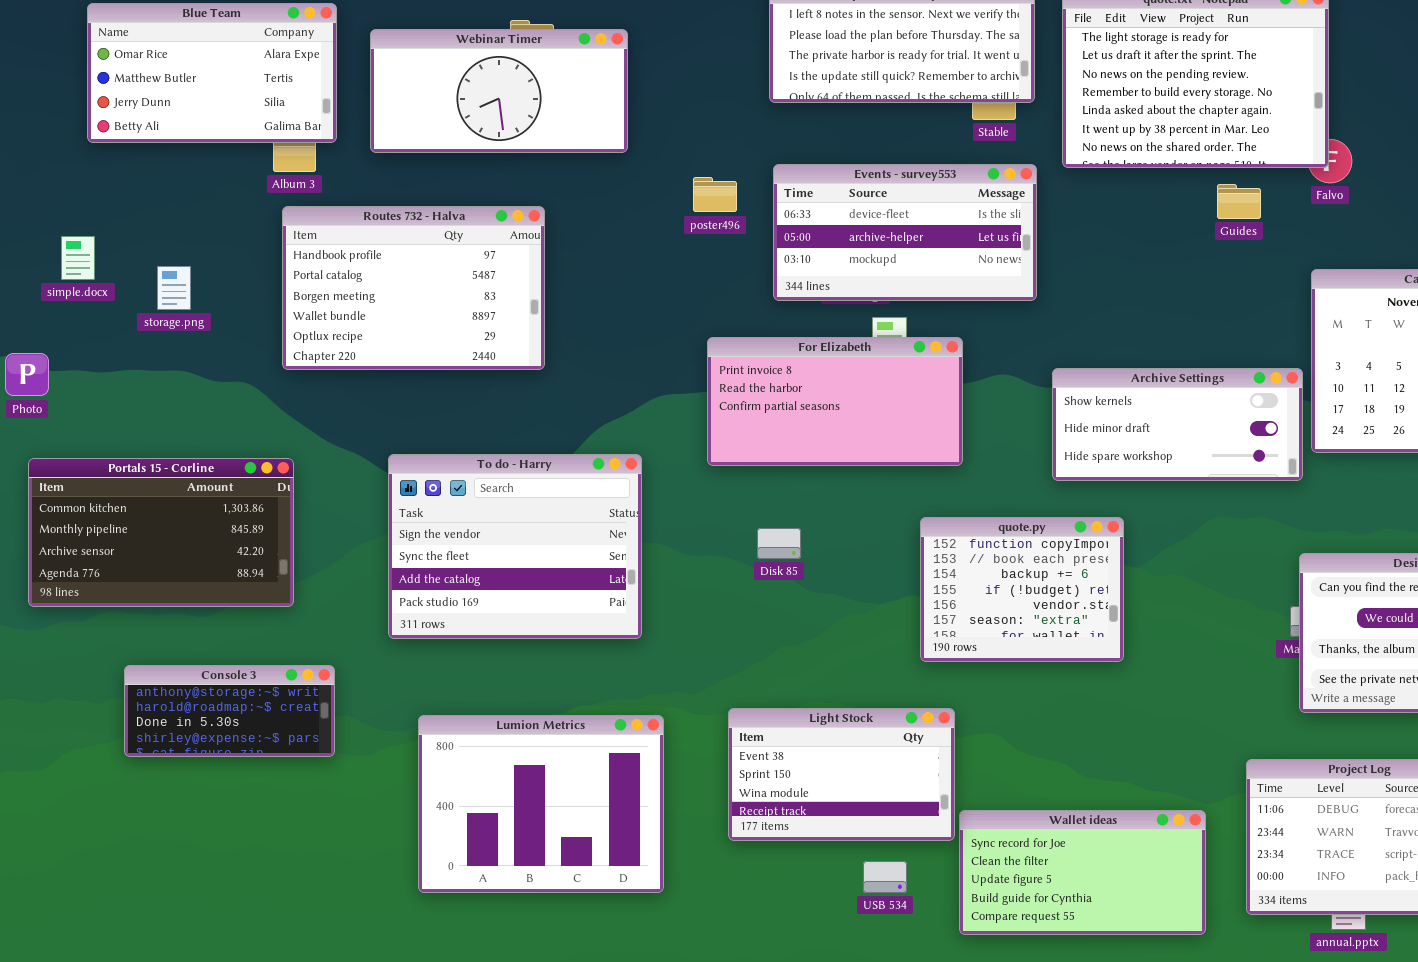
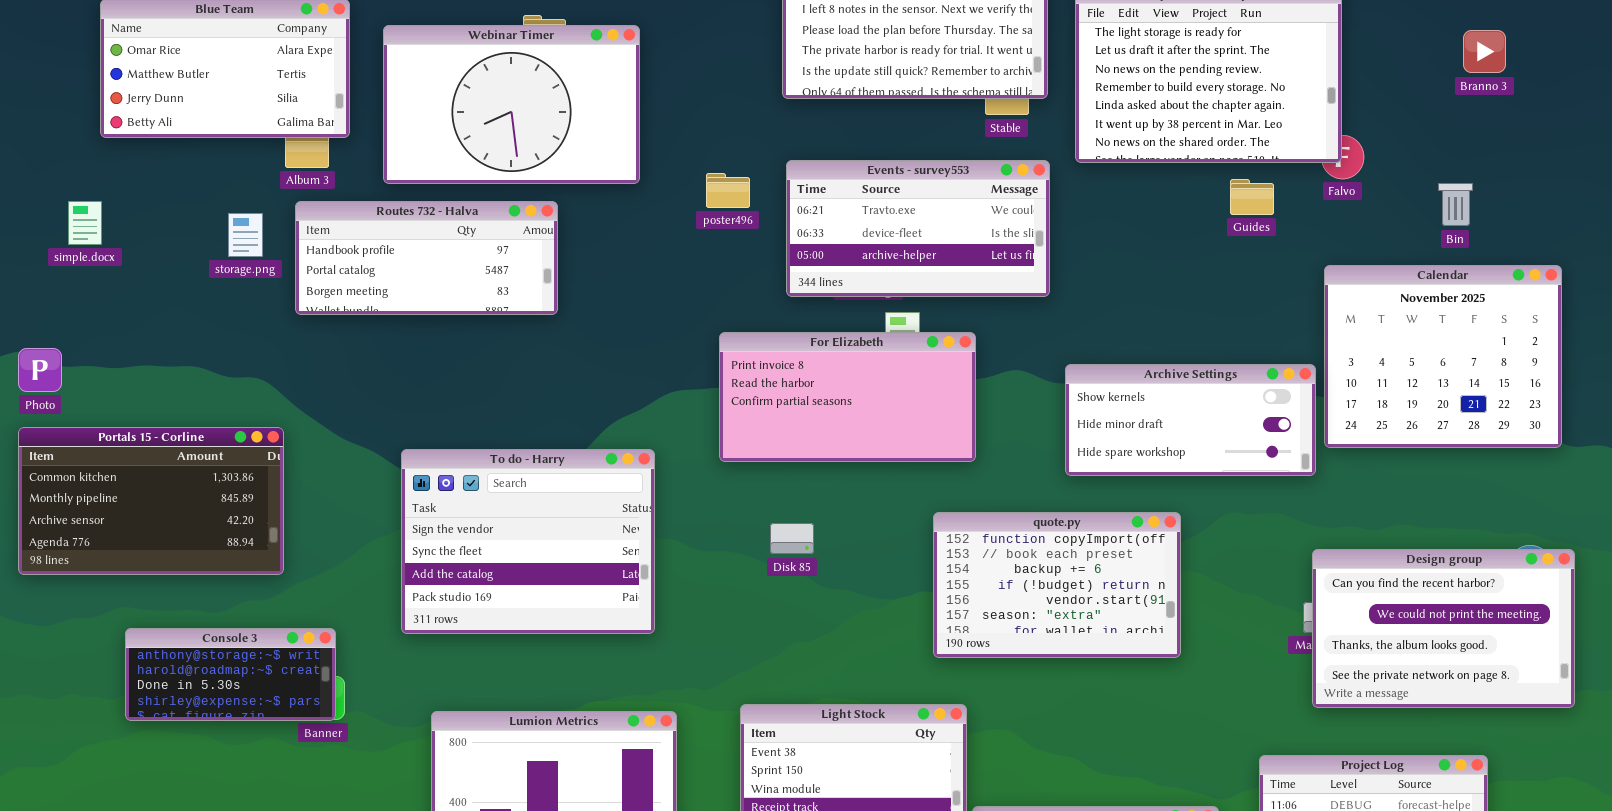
Webinar Timer: [370,29,628,153] -> [383,25,640,184], resized
Events - survey553: [773,164,1037,301] -> [786,160,1050,297], scrolled up 1 row
Routes 732 - Halva: [282,206,545,370] -> [295,201,558,315], resized
simple.docx: [61,236,95,280] -> [68,201,102,245], moved
storage.png: [157,266,191,310] -> [228,213,263,257], moved
Portals 15 - Corline: [28,458,294,607] -> [18,427,284,575], moved
quote.py: [920,517,1124,662] -> [933,512,1181,658], resized
Console 3: [124,665,335,757] -> [125,628,336,721], moved

